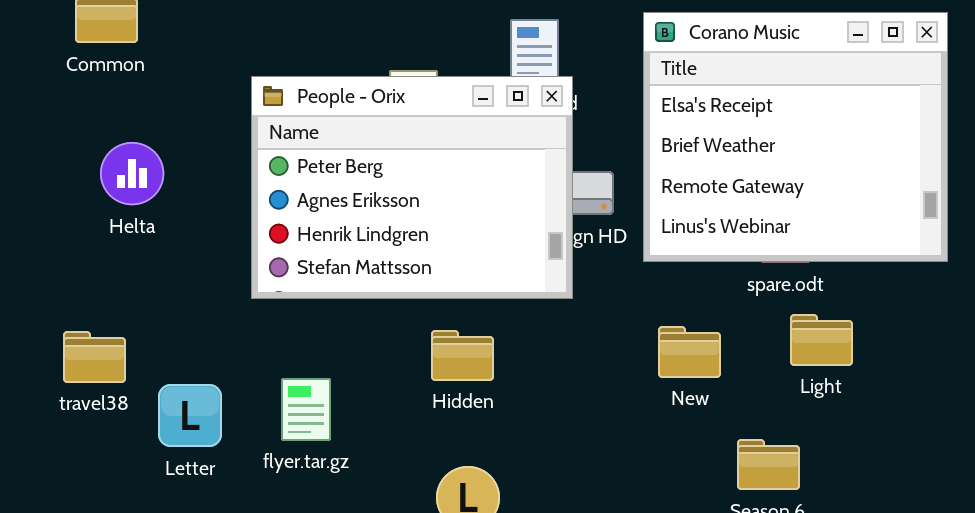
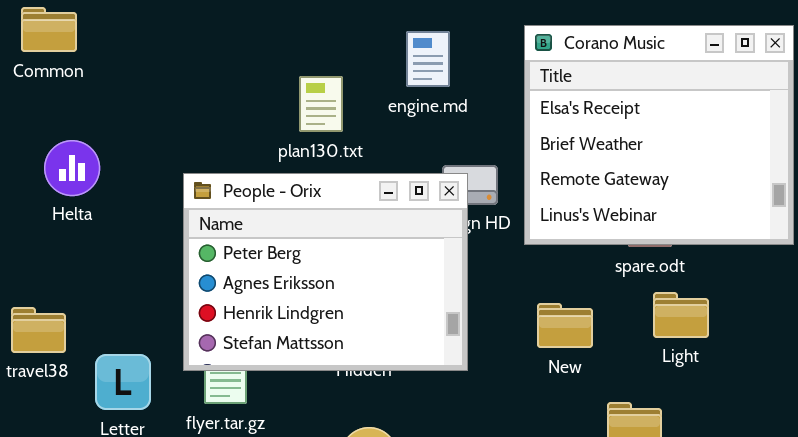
People - Orix: [251,76,573,299] -> [183,173,468,371], moved

